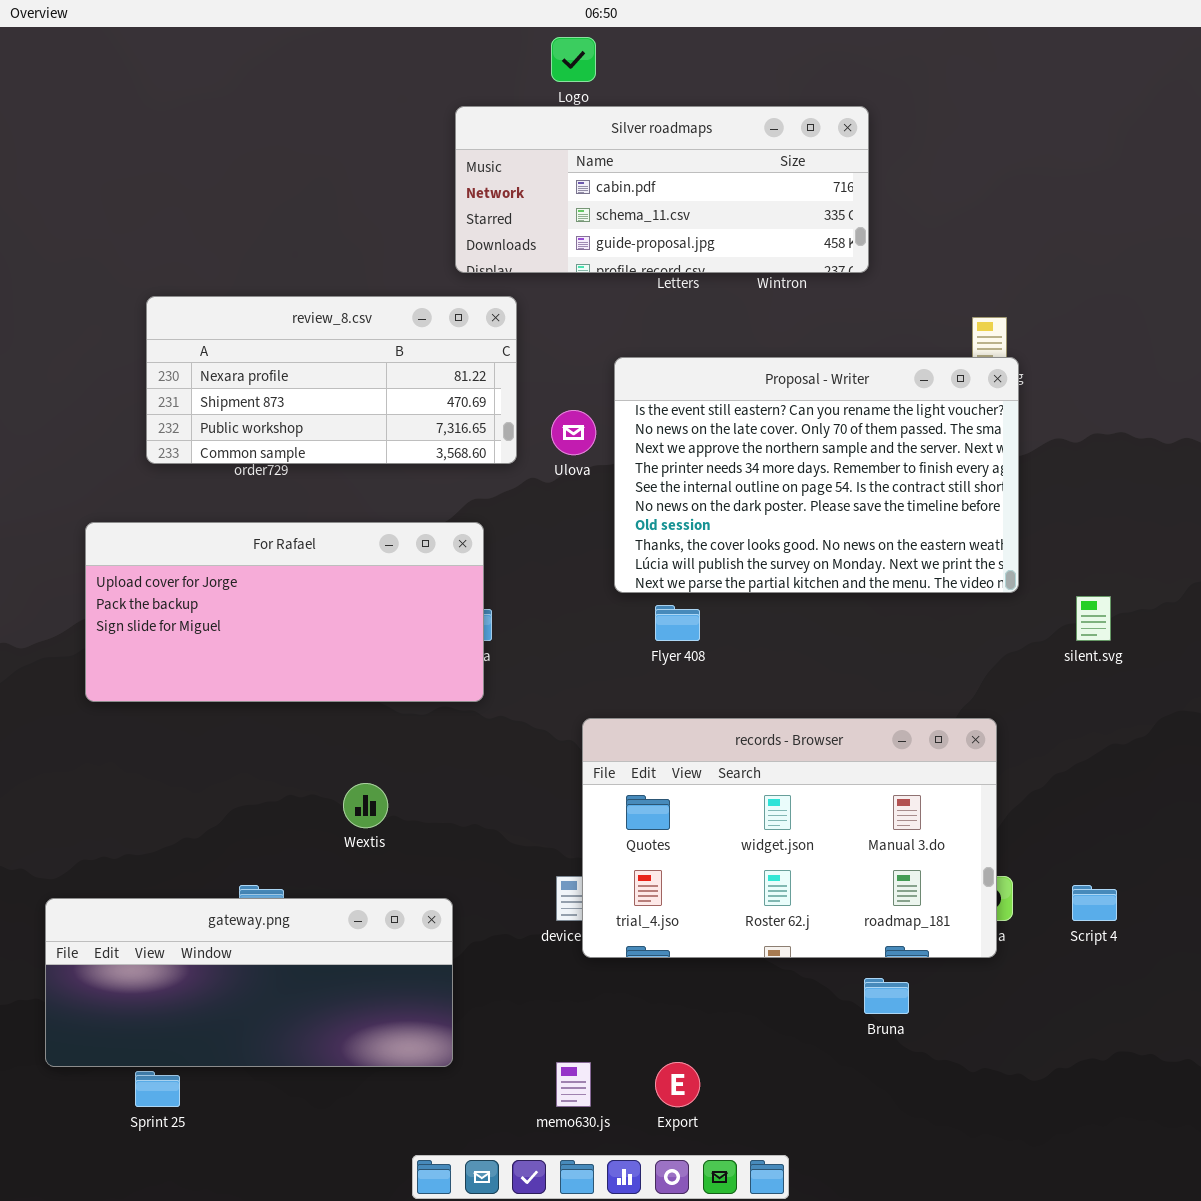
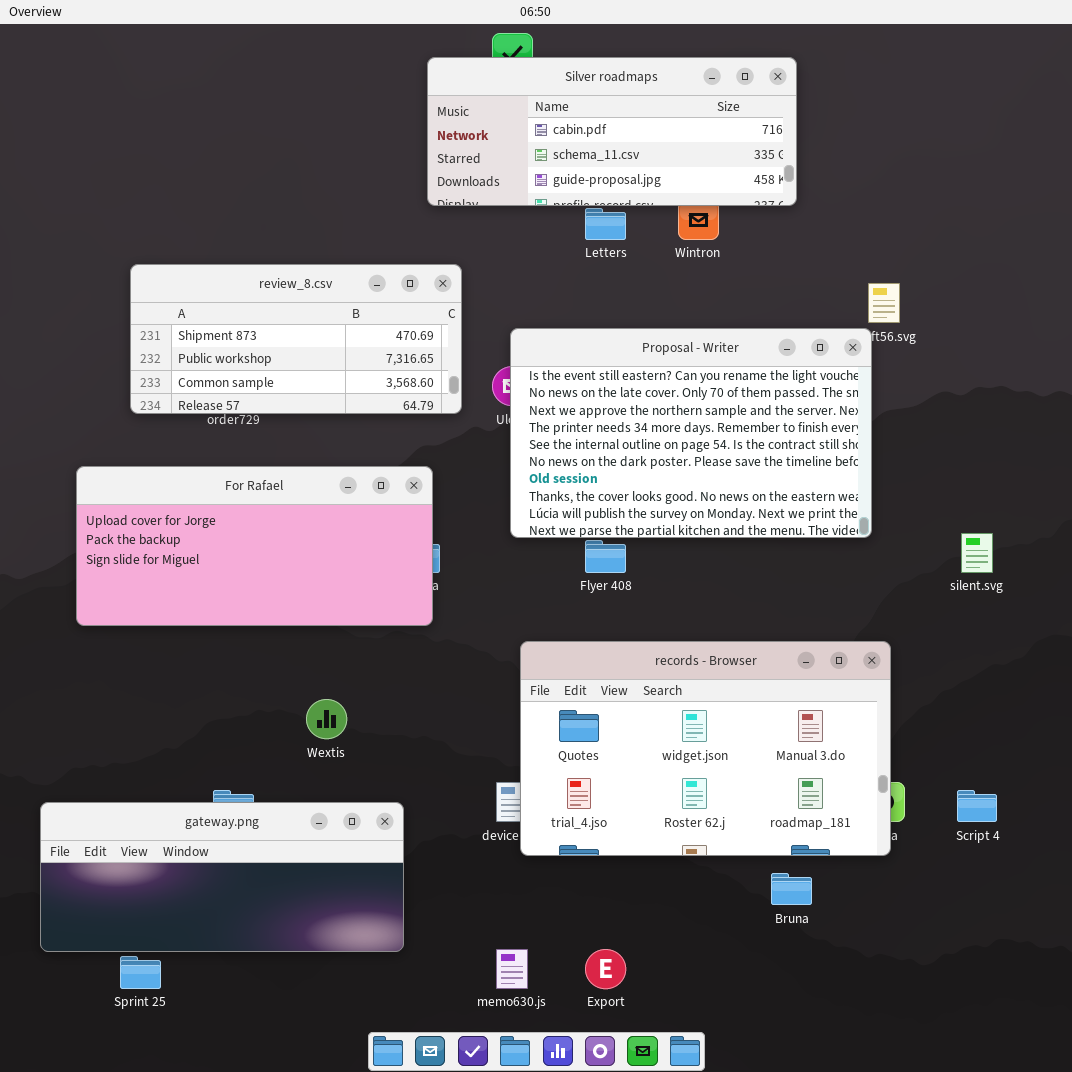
Silver roadmaps: [455,106,869,273] -> [427,57,797,206], moved
review_8.csv: [146,296,517,464] -> [130,264,462,414], scrolled down 1 row
Proposal - Writer: [614,357,1019,593] -> [510,328,872,538], moved

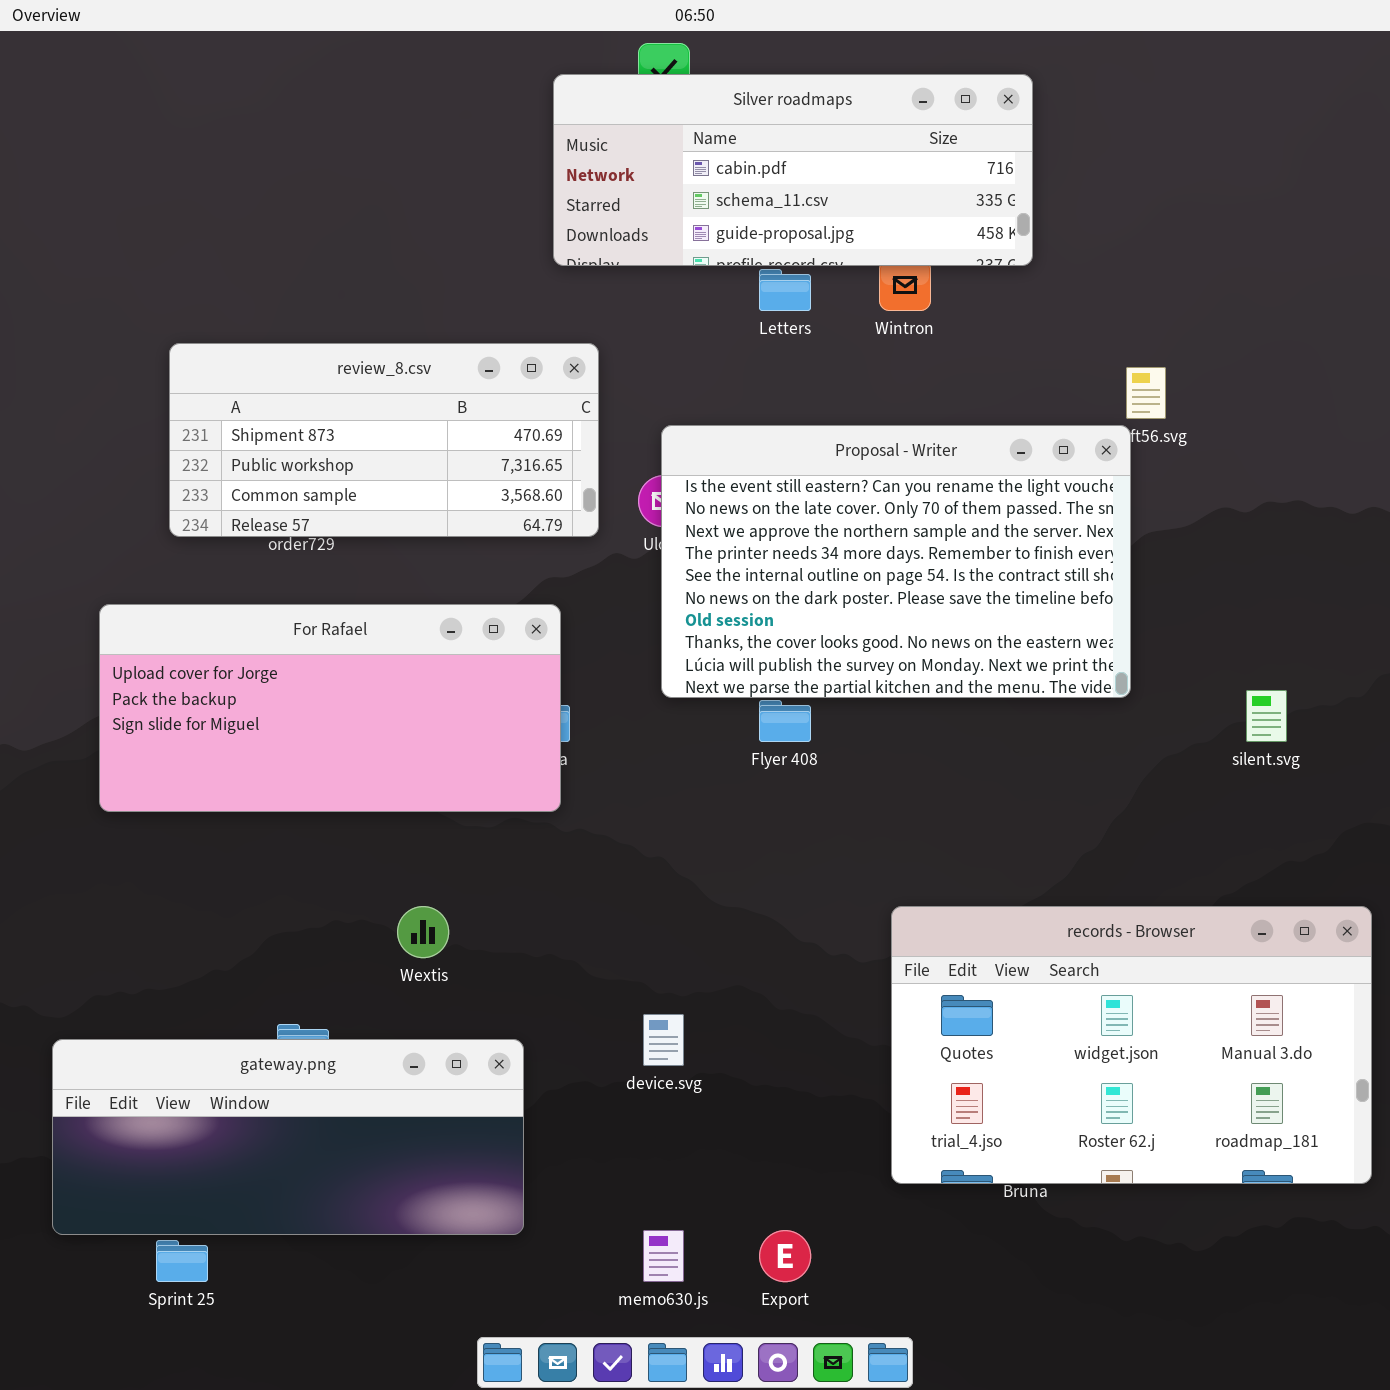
records - Browser: [520,641,891,856] -> [891,906,1372,1184], moved

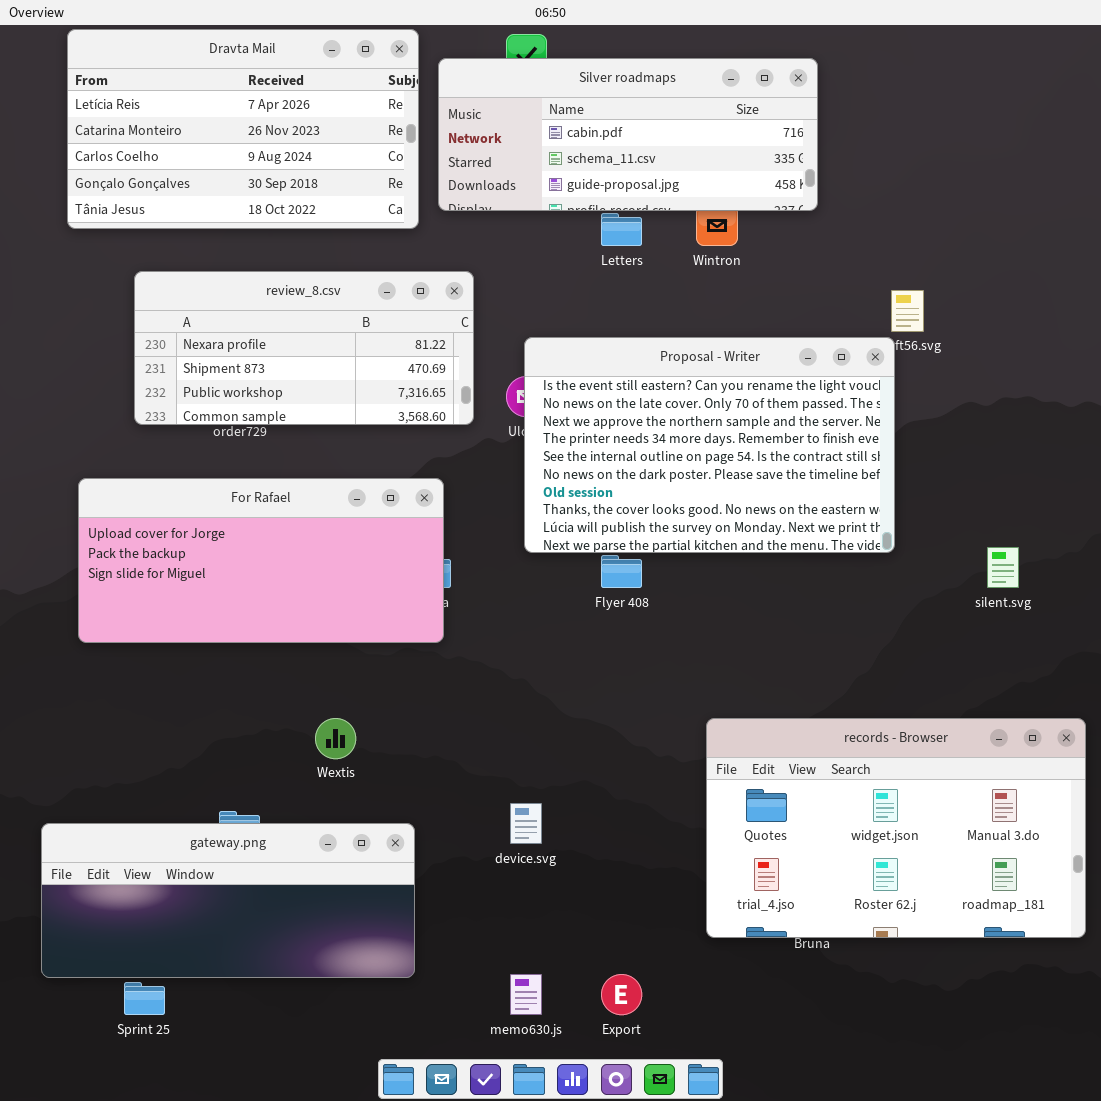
Dravta Mail: none -> [67,29,419,229], opened
review_8.csv: [169,343,599,537] -> [134,271,474,425], scrolled up 1 row

